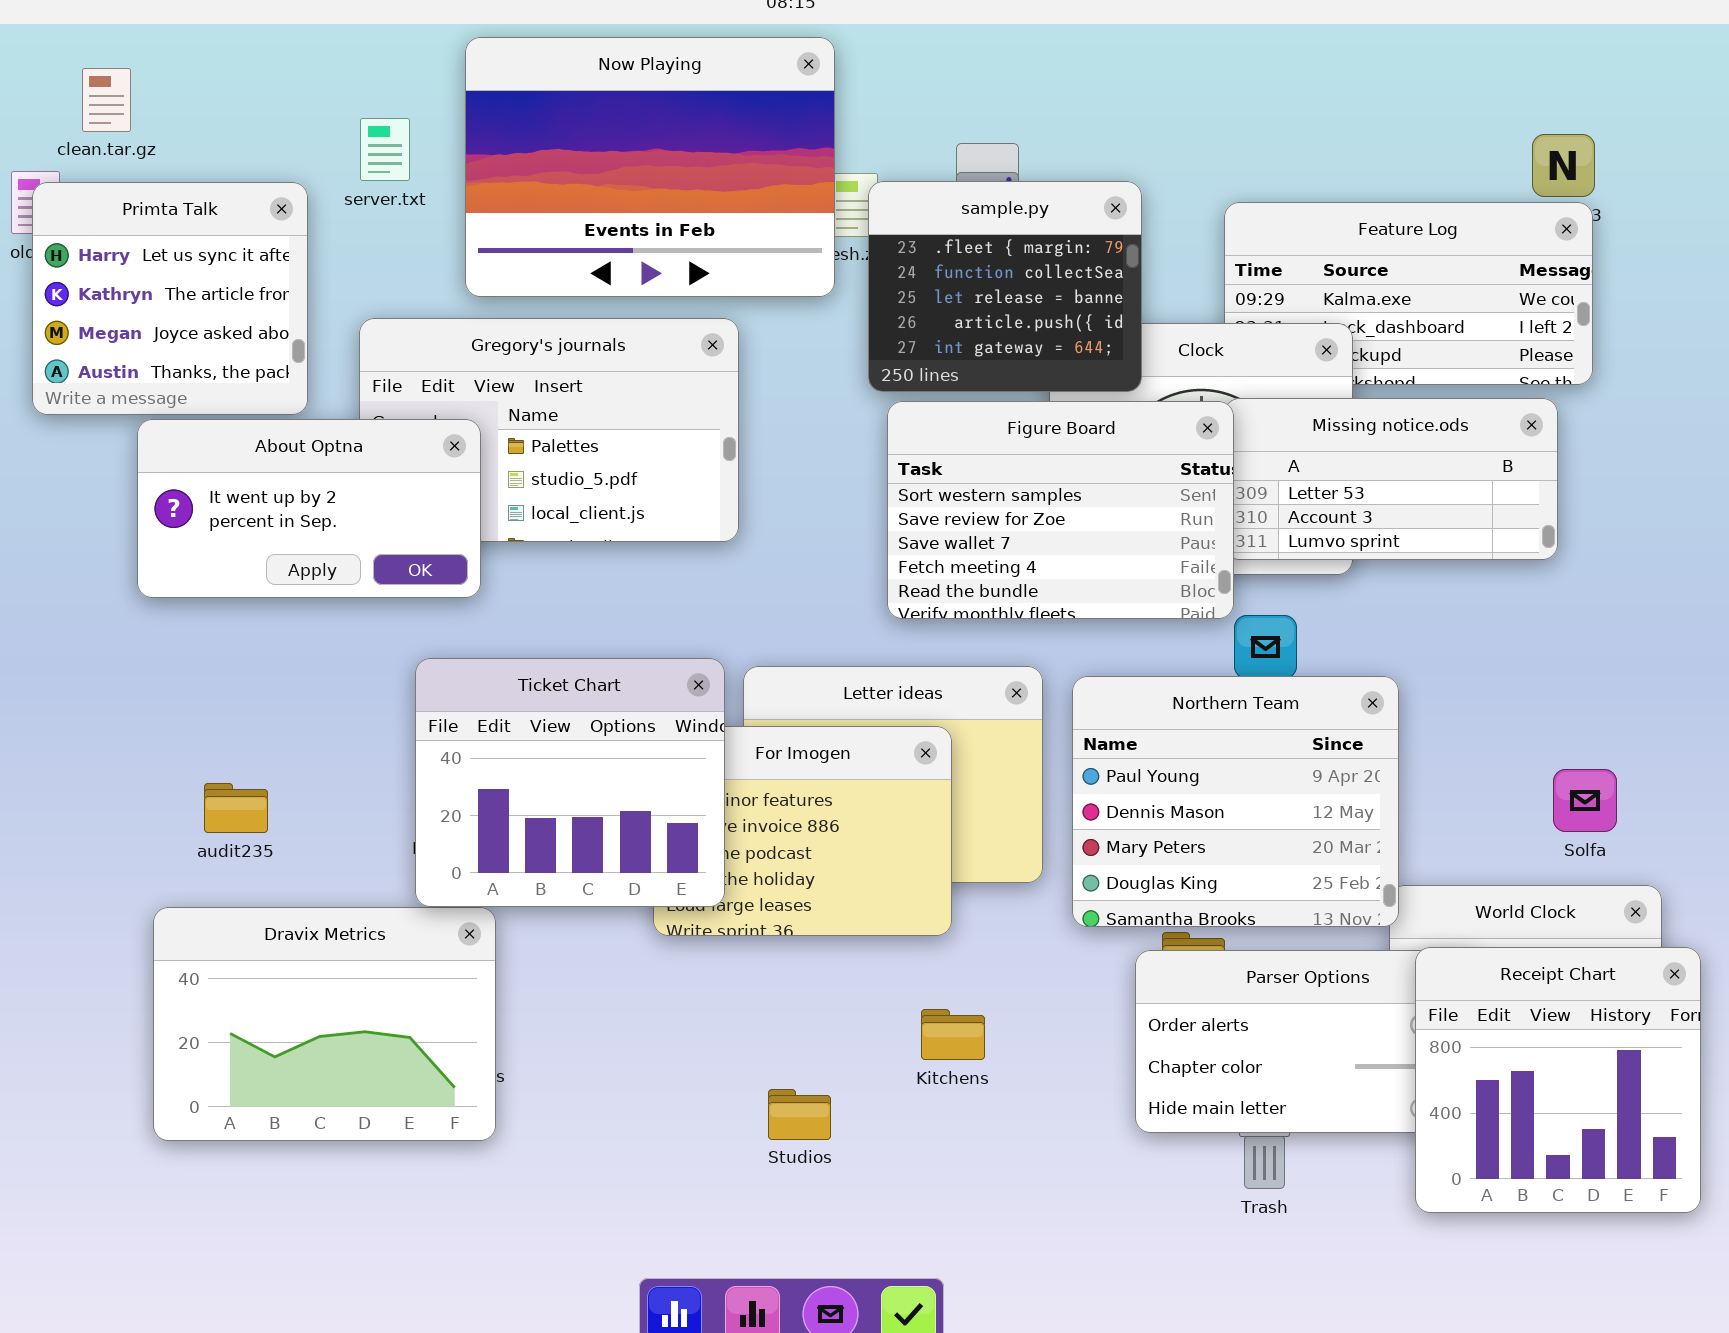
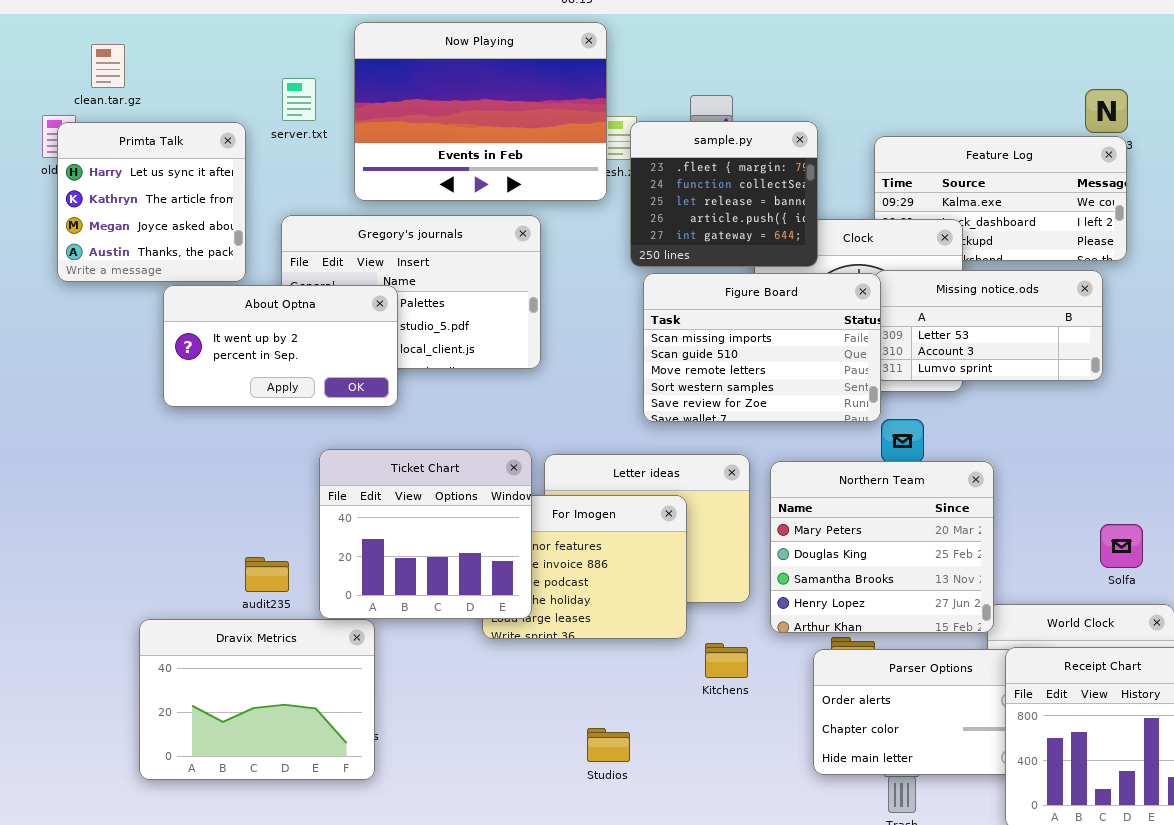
Figure Board: [887,401,1234,619] -> [643,273,881,422], scrolled up 3 rows
About Optna: [137,419,481,598] -> [163,285,398,407], moved
Northern Team: [1072,676,1399,927] -> [770,461,994,633], scrolled down 2 rows
audit235: [204,783,268,833] -> [245,557,289,592], moved
Kitchens: [921,1009,985,1060] -> [705,643,748,678], moved
Studios: [768,1089,831,1140] -> [587,728,630,762], moved

